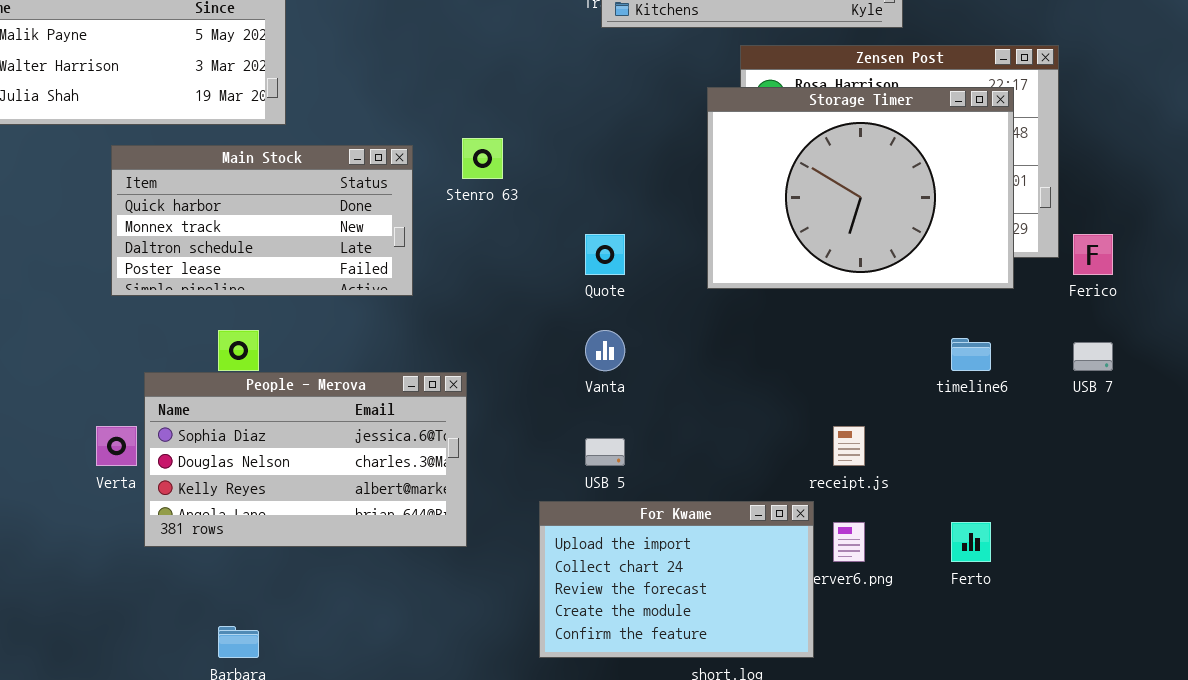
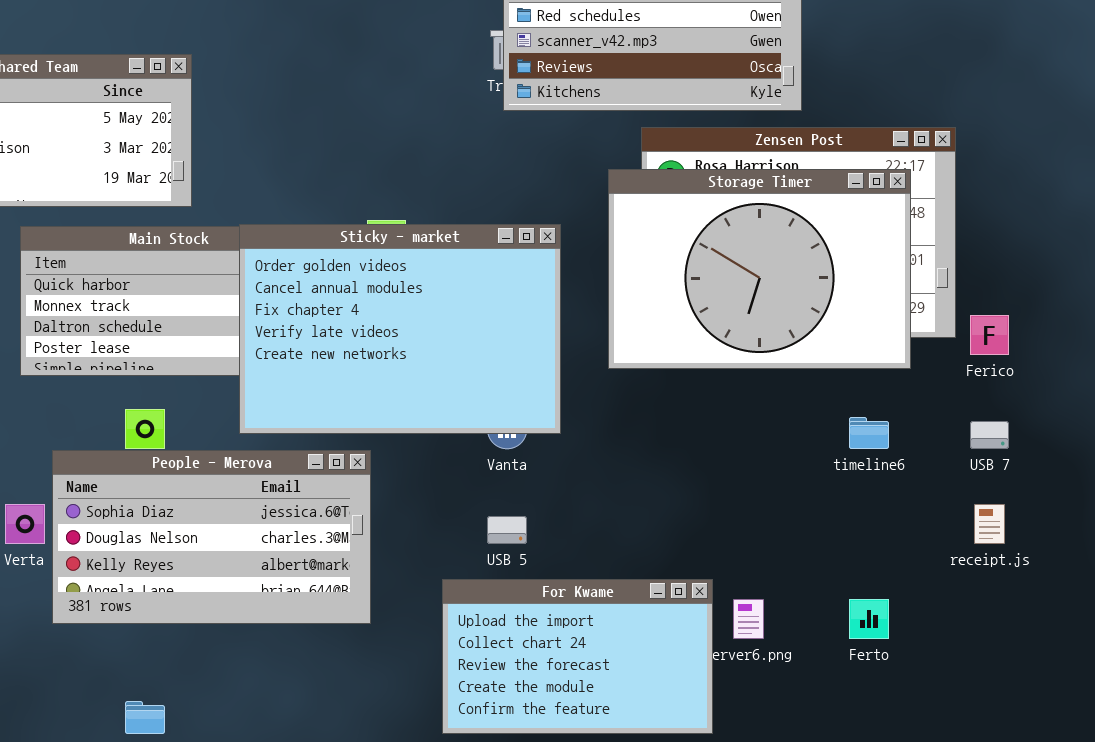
Sticky - market: none -> [239,224,561,434], opened
receipt.js: [833,426,865,466] -> [974,504,1005,544], moved

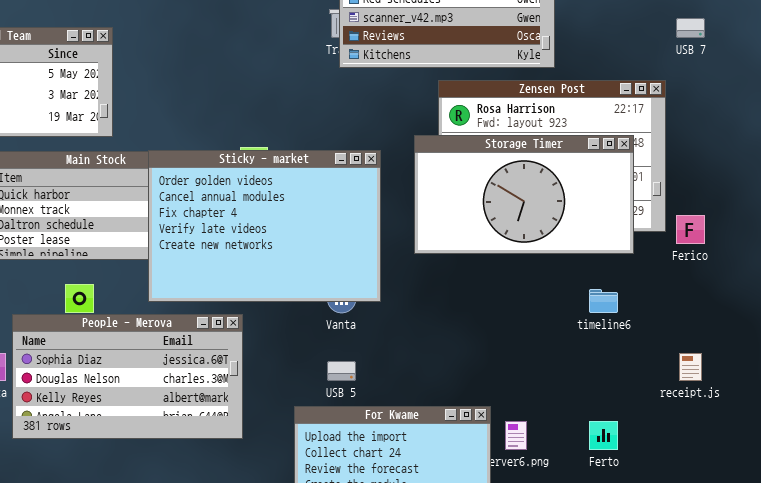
Storage Timer: [608,169,911,369] -> [414,135,634,254], resized
USB 7: [970,421,1009,449] -> [676,18,705,38], moved

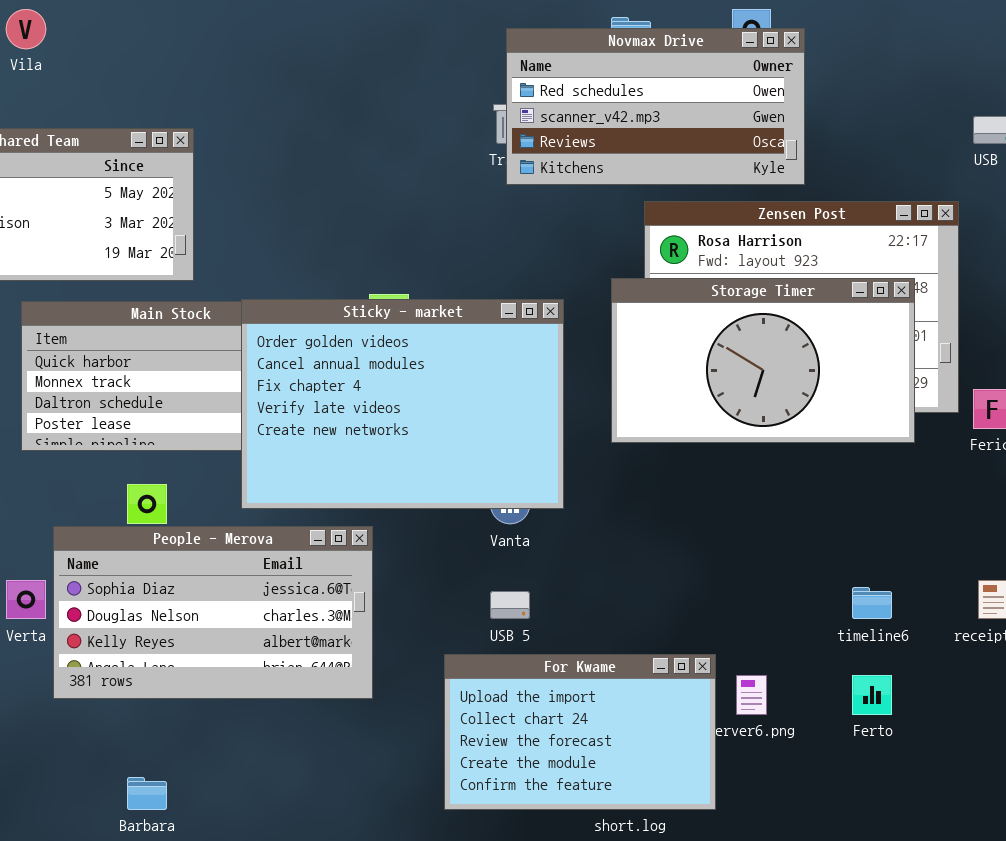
timeline6: [589,289,618,313] -> [852,587,892,619], moved

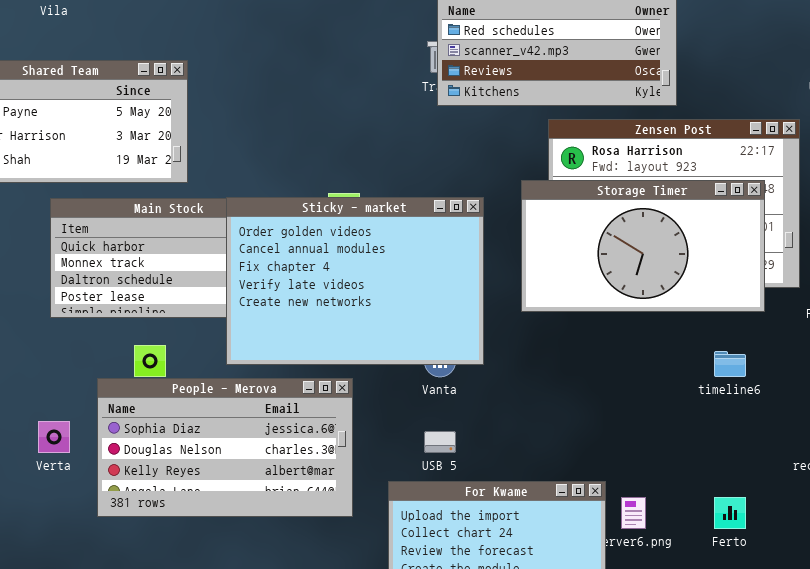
People - Merova: [53,526,373,699] -> [97,378,353,517], moved
timeline6: [852,587,892,619] -> [714,351,746,377], moved

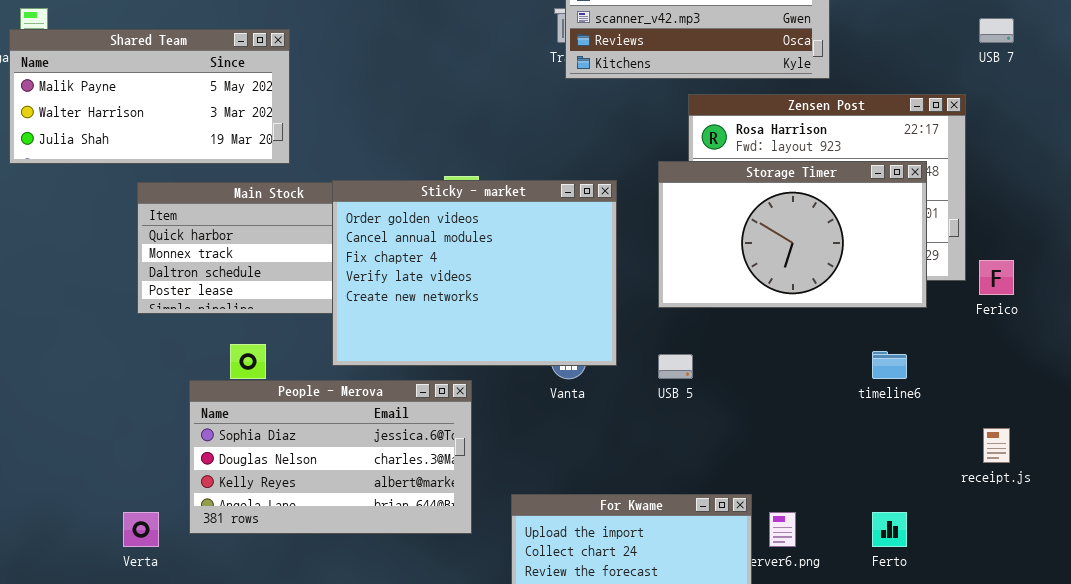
Verta: [38,421,70,453] -> [123,512,159,547], moved
USB 5: [424,431,456,453] -> [658,354,693,379], moved

